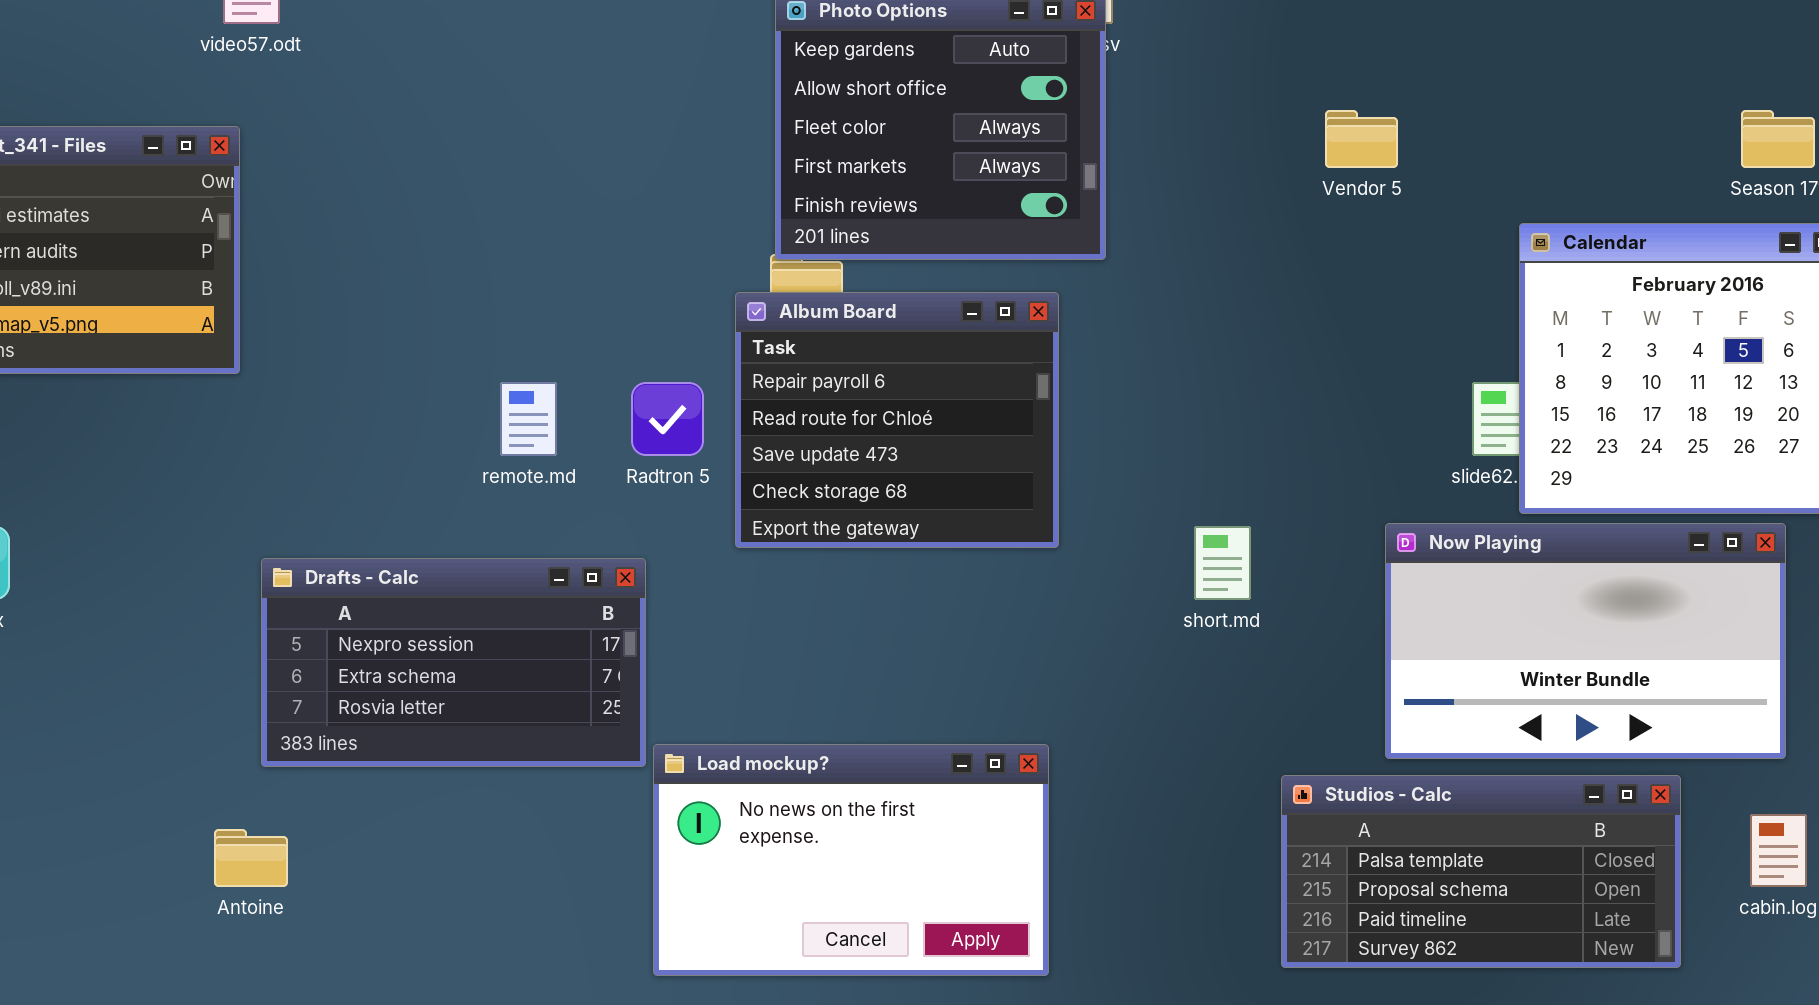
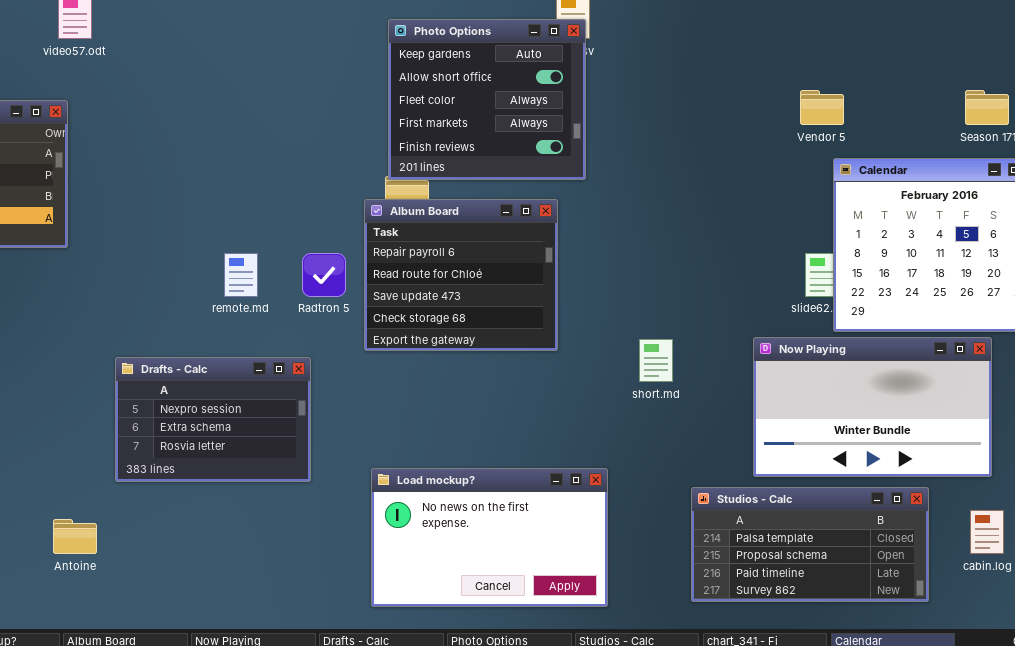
Vendor 5: [1325,110,1398,168] -> [800,90,844,125], moved
Drafts - Calc: [261,558,646,767] -> [115,357,311,482], resized
Load mockup?: [653,744,1049,976] -> [371,468,608,607], moved

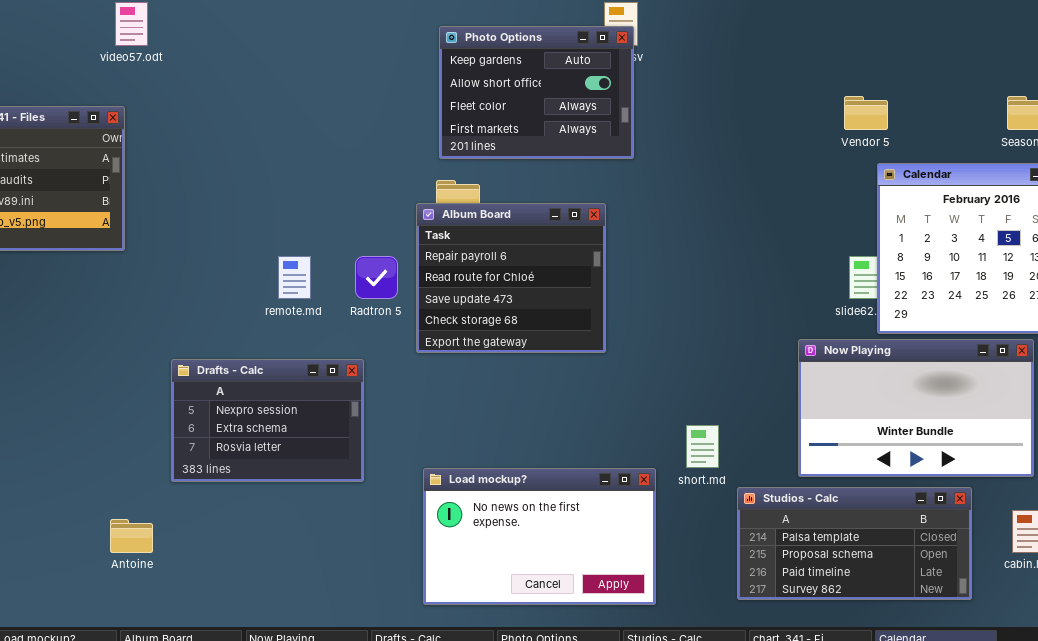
Photo Options: [388,19,586,180] -> [439,26,634,159], resized
short.md: [639,339,673,382] -> [686,425,719,468], moved

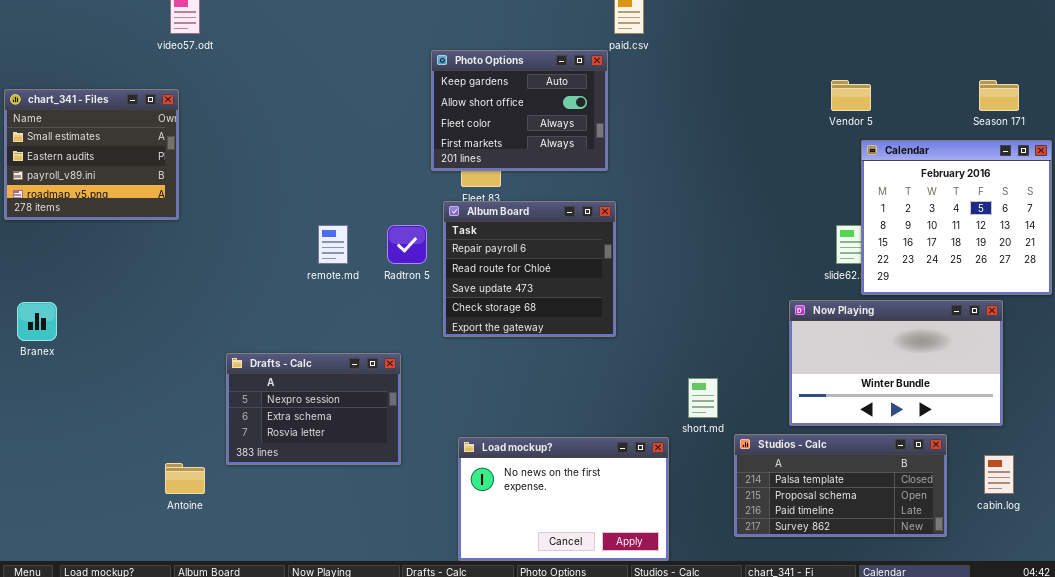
Photo Options: [439,26,634,159] -> [431,50,608,171], moved
Album Board: [416,203,606,353] -> [443,201,616,337], moved
Drafts - Calc: [171,359,364,482] -> [226,353,401,465], moved
Load mockup?: [423,468,656,605] -> [458,437,669,561], moved

